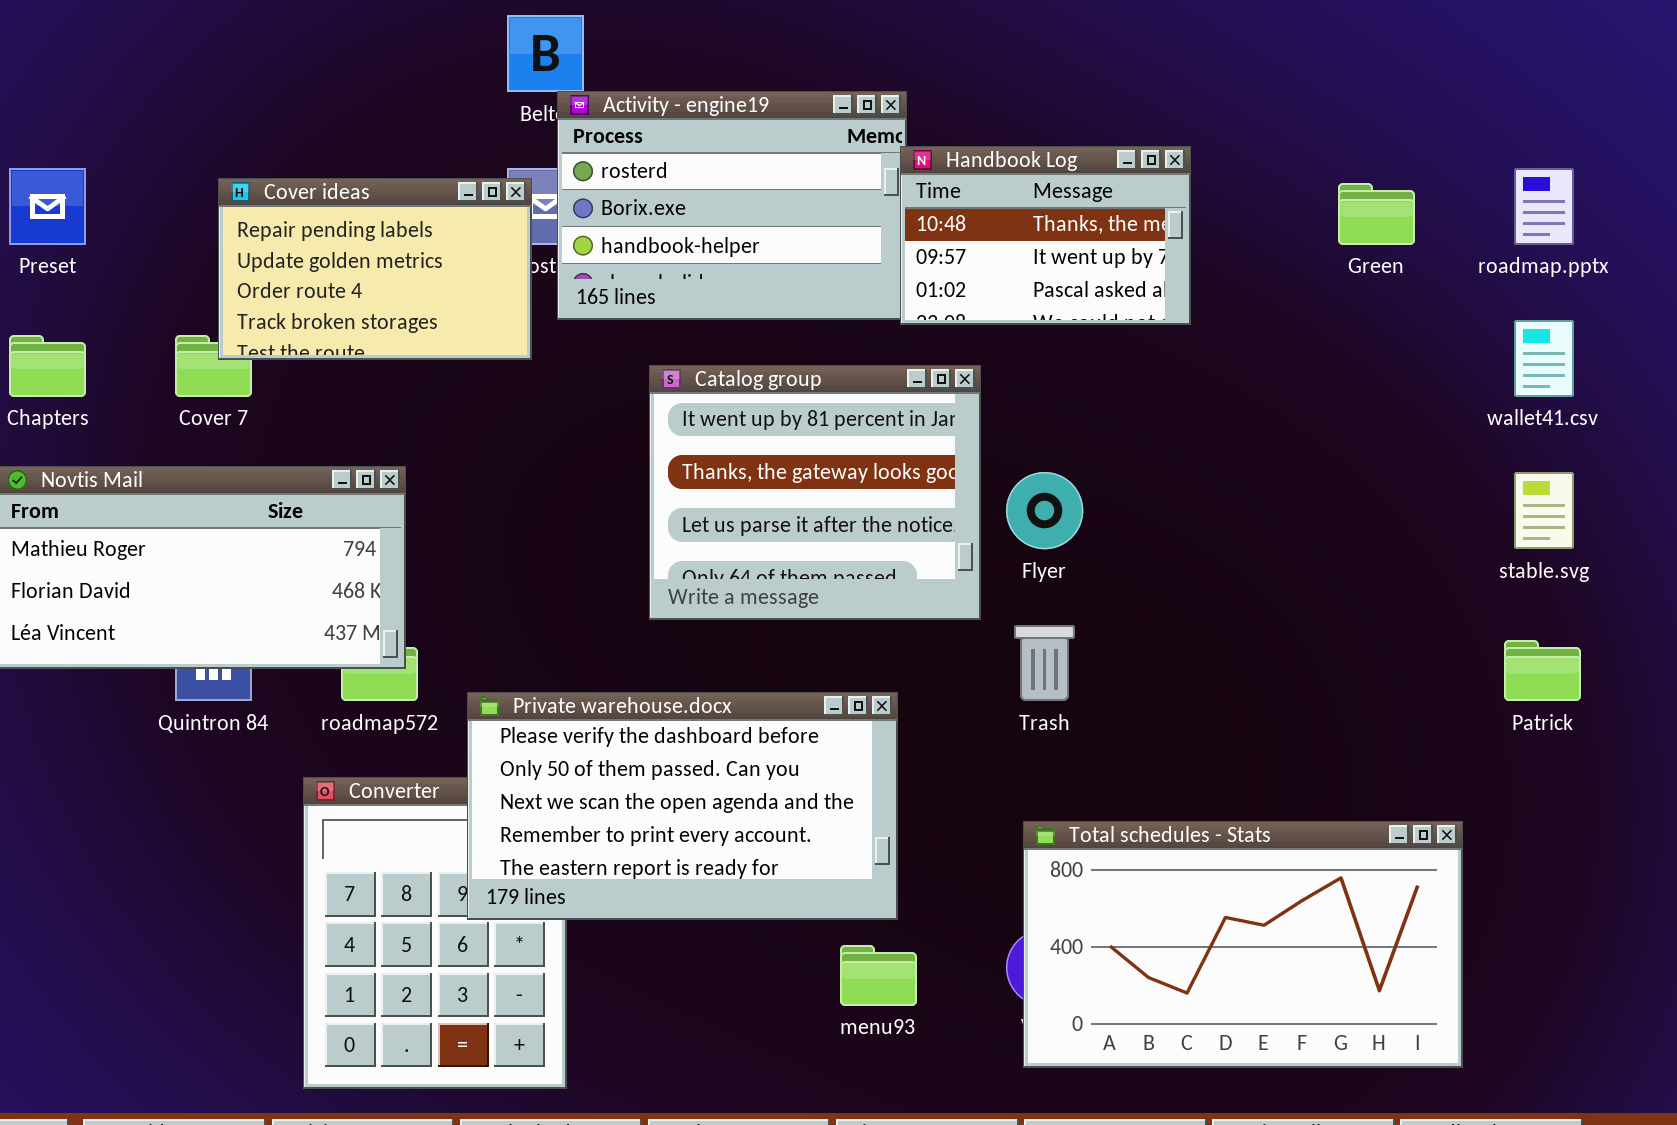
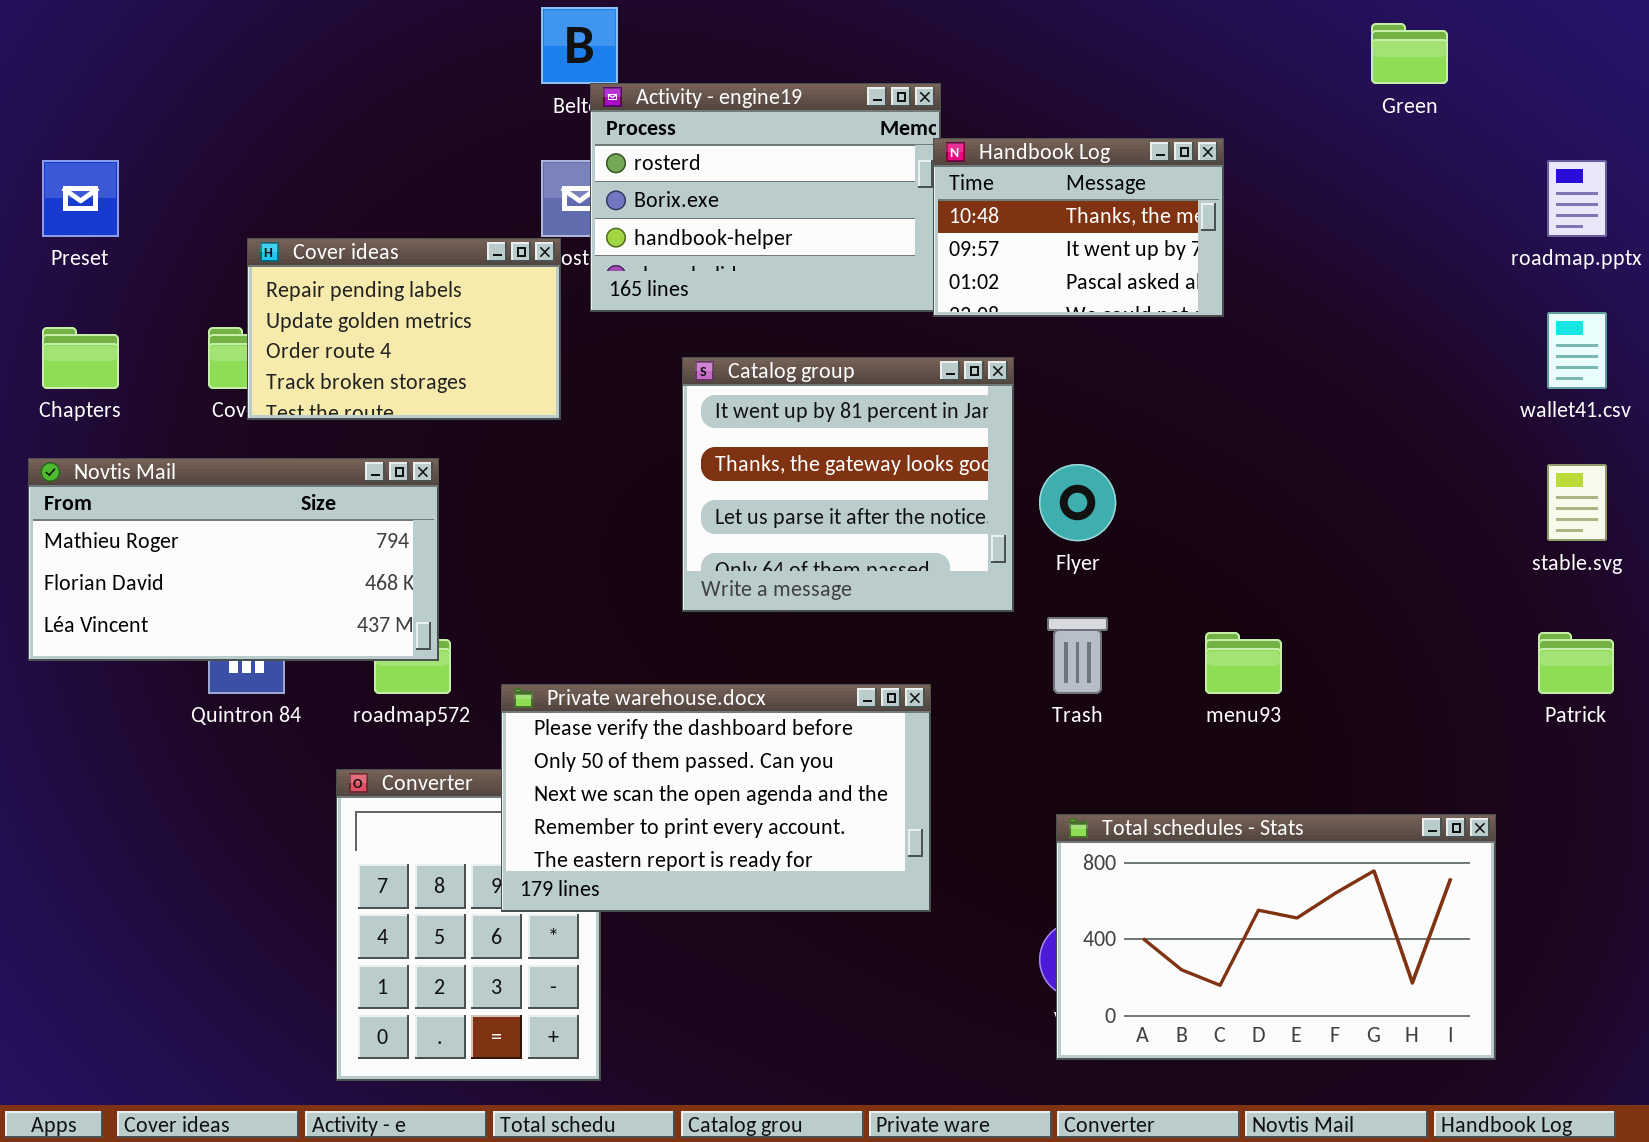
Cover ideas: [218,178,532,360] -> [247,238,561,420], moved
Green: [1338,183,1415,245] -> [1371,23,1448,84], moved
menu93: [840,945,917,1006] -> [1205,632,1282,694], moved

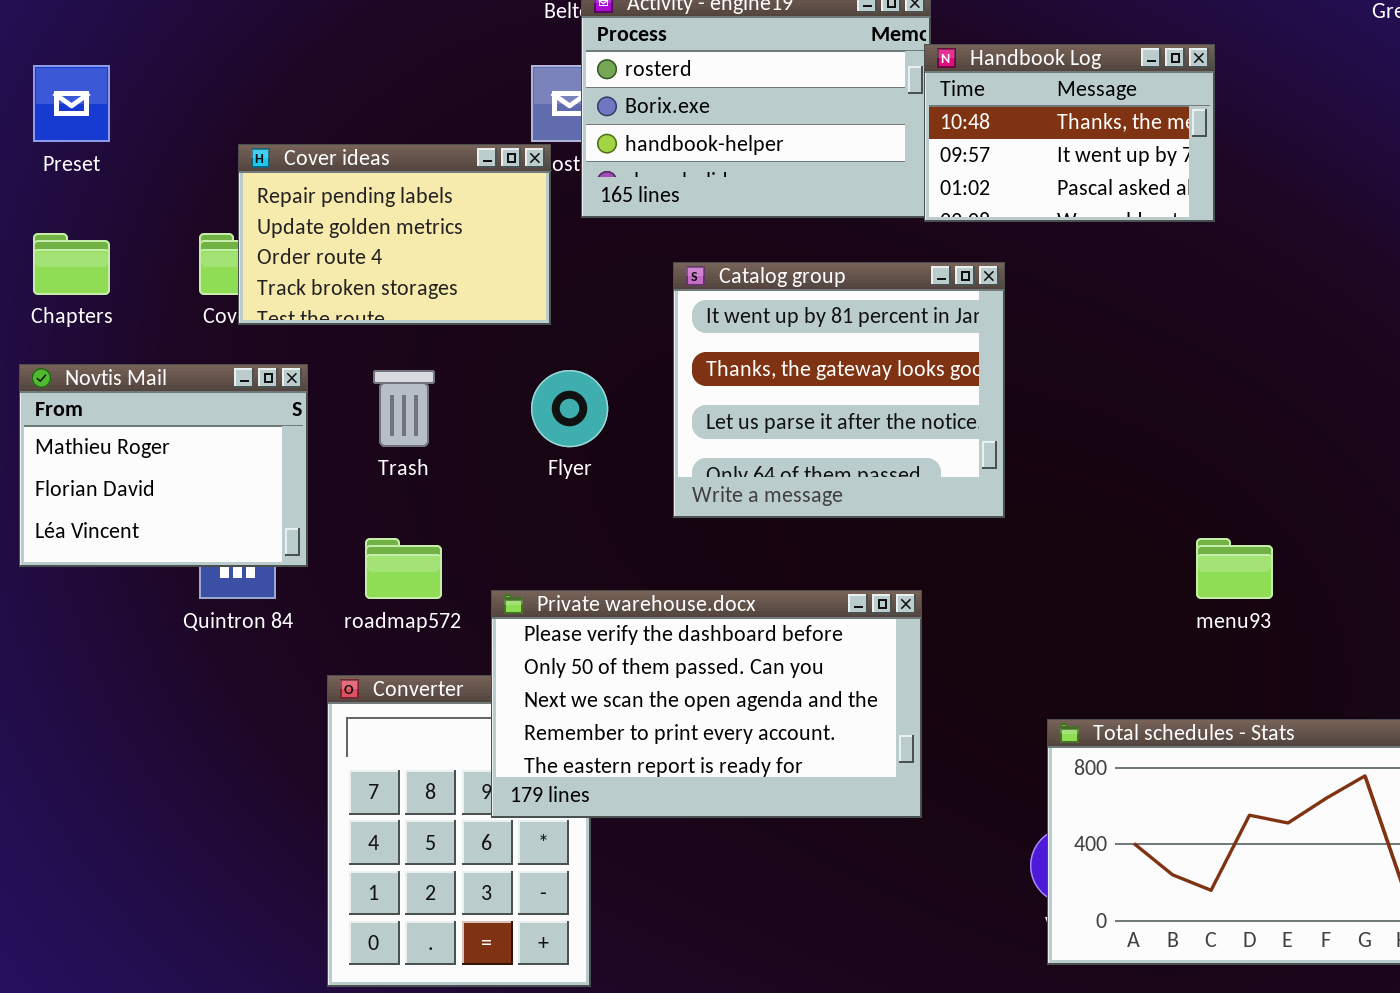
Novtis Mail: [28,458,439,661] -> [19,364,308,567], resized
Flyer: [1039,464,1116,541] -> [531,370,608,447], moved
Trash: [1047,617,1108,694] -> [373,370,435,447], moved

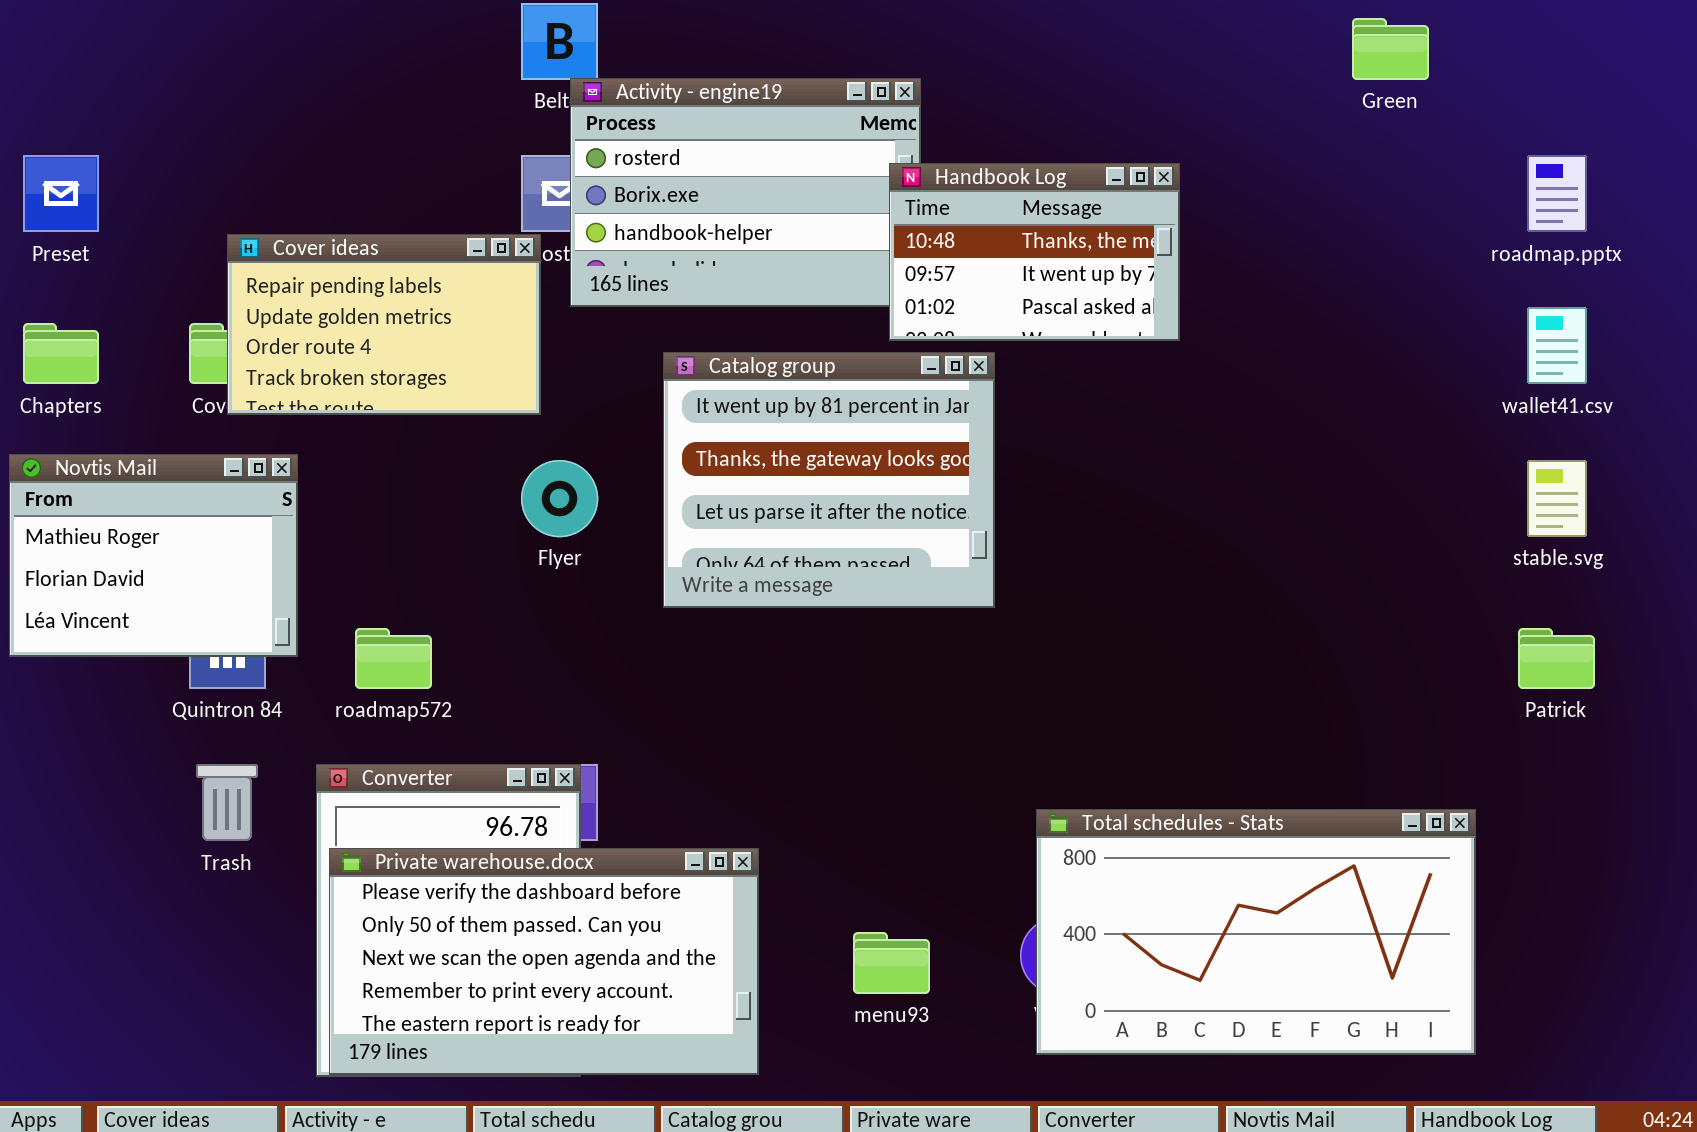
Handbook Log: [924,44,1215,222] -> [889,163,1180,341], moved
Trash: [373,370,435,447] -> [196,764,258,841], moved
menu93: [1196,538,1273,599] -> [853,932,930,994], moved
Private warehouse.docx: [491,590,922,818] -> [329,848,759,1075], moved

